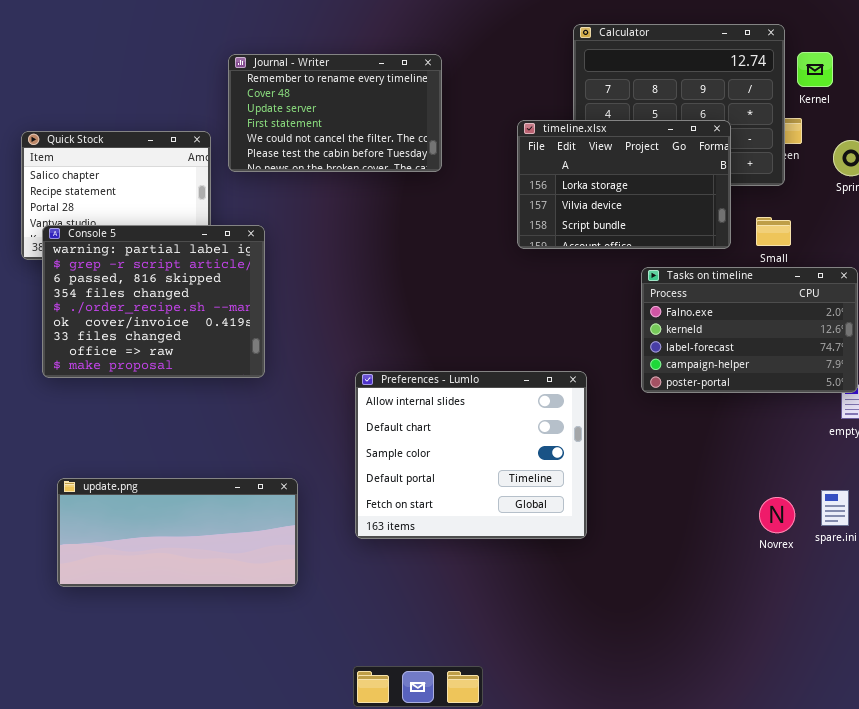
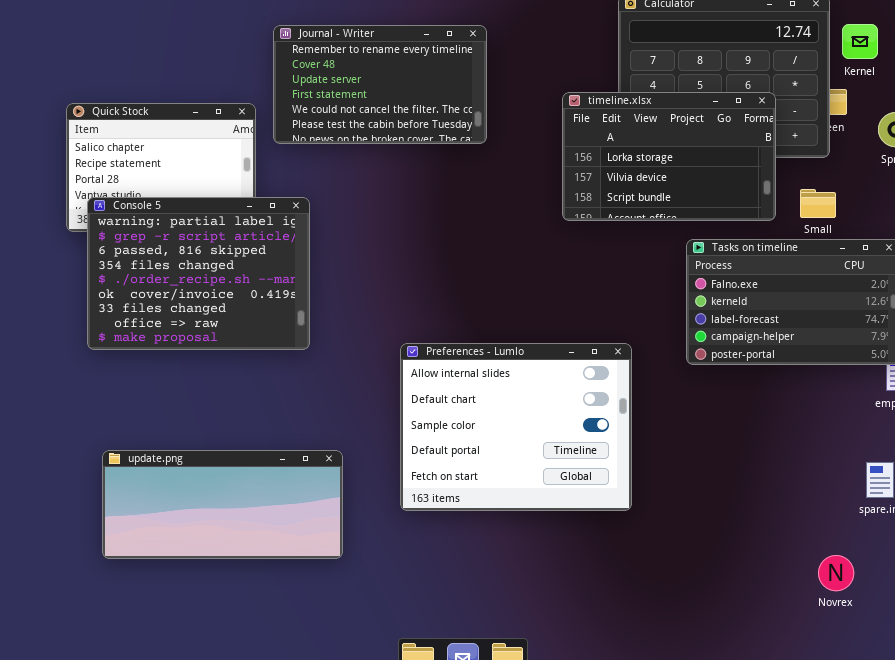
Novrex: [759,497,795,533] -> [818,555,854,591], moved

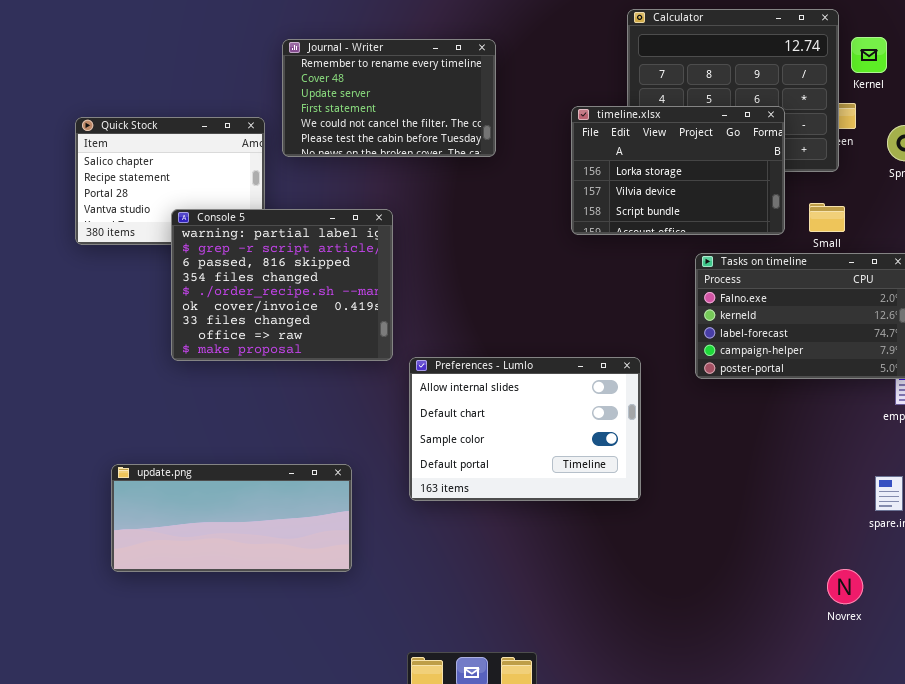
Console 5: [87,197,310,350] -> [171,209,393,361], moved
Preferences - Lumlo: [400,343,632,511] -> [409,357,641,501], resized

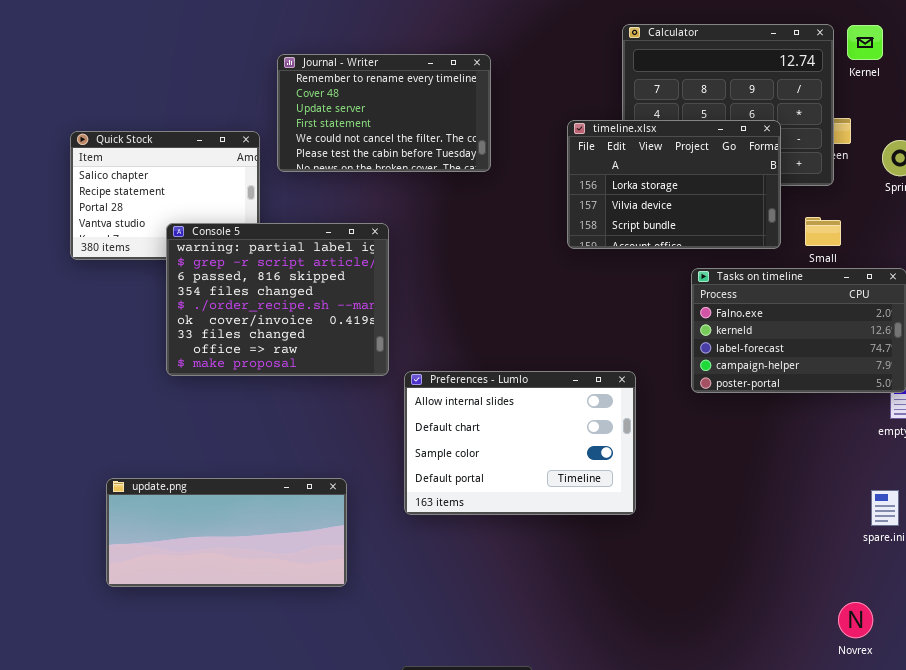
Kernel: [851,37,887,73] -> [847,25,883,60], moved
Novrex: [827,569,863,604] -> [838,602,873,638], moved

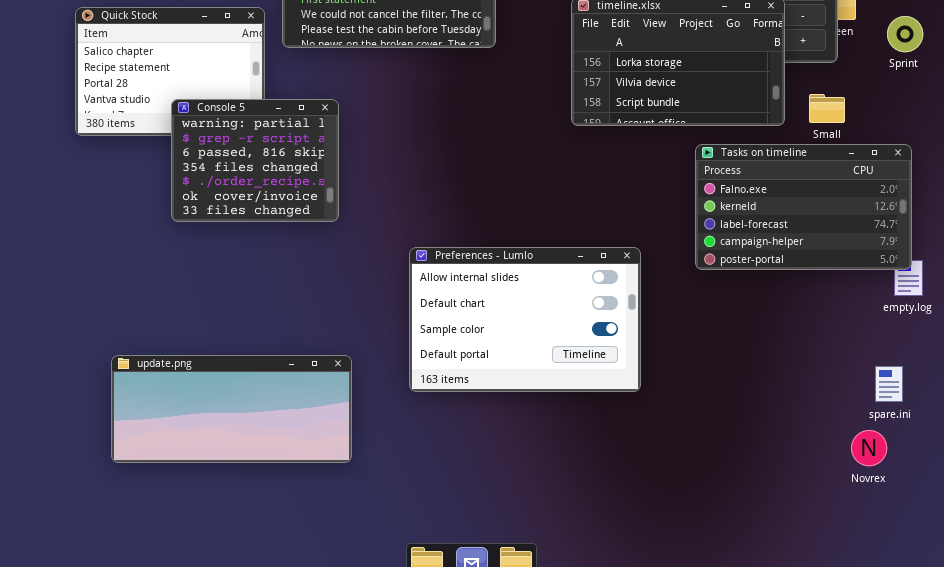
Console 5: [166,223,389,376] -> [171,99,339,222], resized
Novrex: [838,602,873,638] -> [851,430,887,466], moved

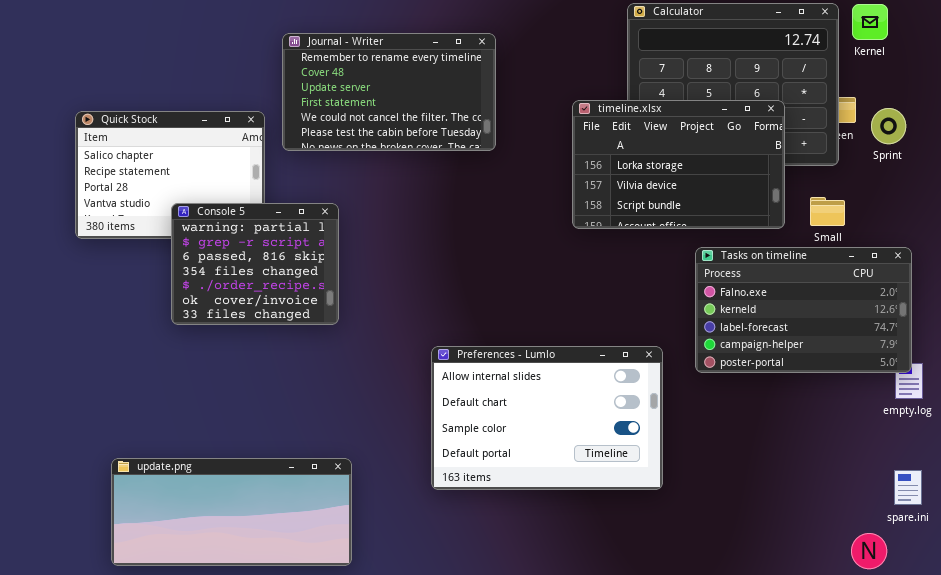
Sprint: [887,16,923,52] -> [871,108,906,144], moved
Preferences - Lumlo: [409,247,641,392] -> [431,346,663,490], moved
spare.ini: [875,366,903,402] -> [894,470,922,505], moved

